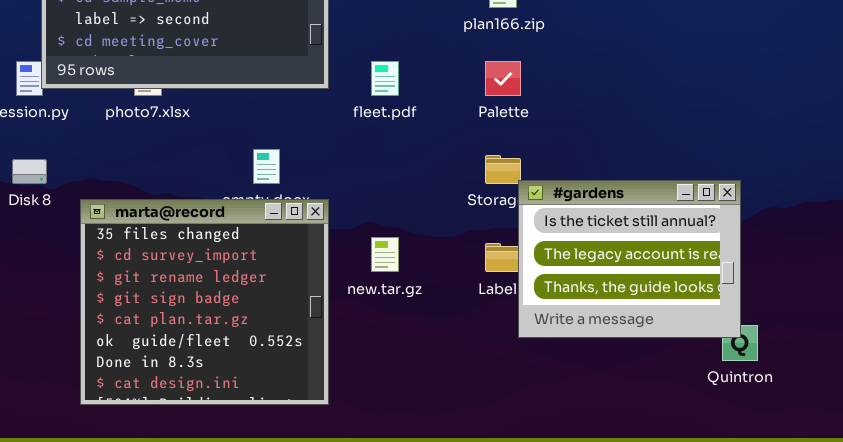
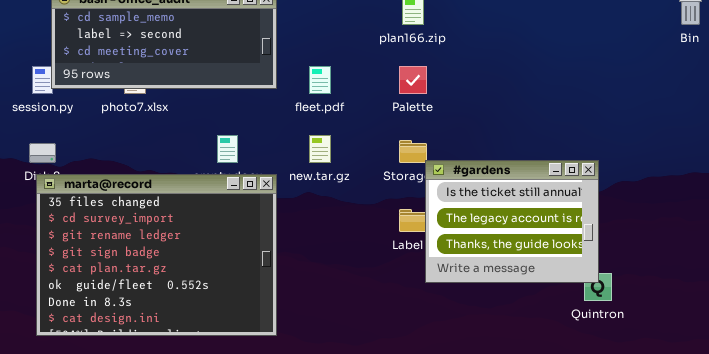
marta@record: [80,199,329,405] -> [36,174,277,336], resized
new.tar.gz: [371,237,399,272] -> [309,135,331,163], moved

